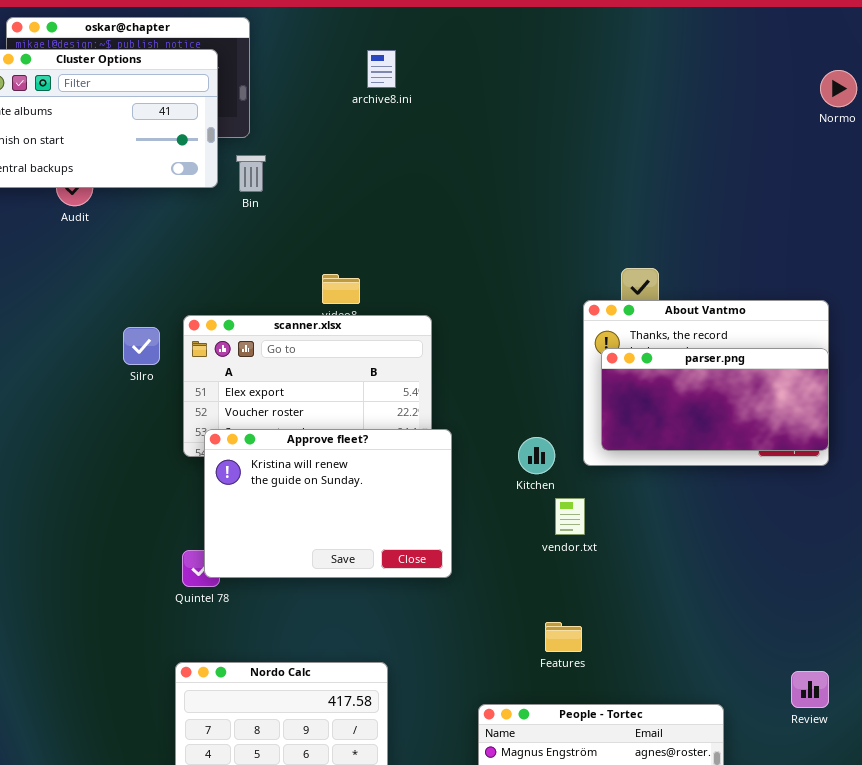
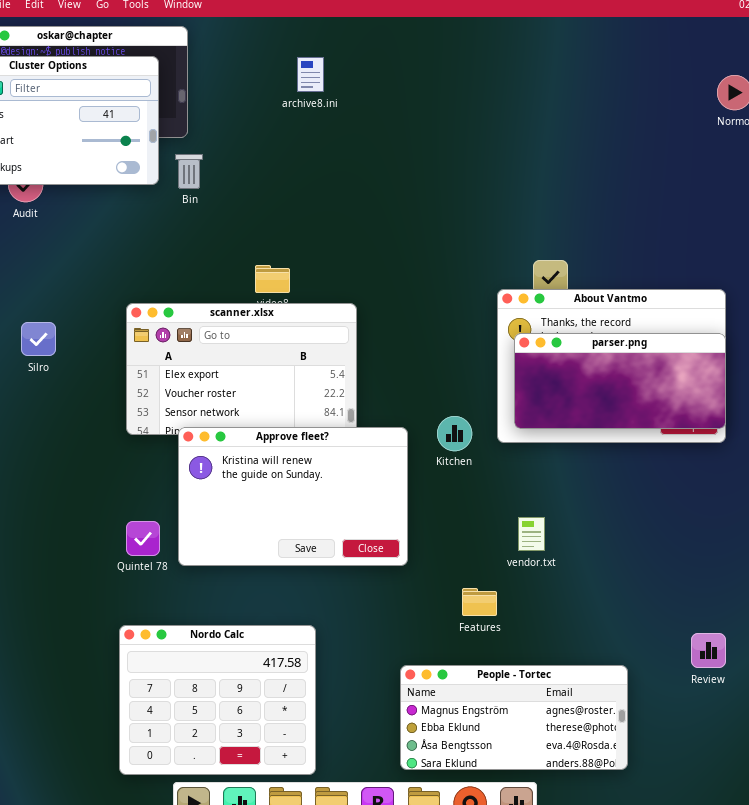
Silro: [123,327,160,365] -> [21,322,56,356], moved
Approve fleet?: [204,429,452,578] -> [178,427,408,566], moved
vendor.txt: [555,498,585,535] -> [518,517,545,551], moved

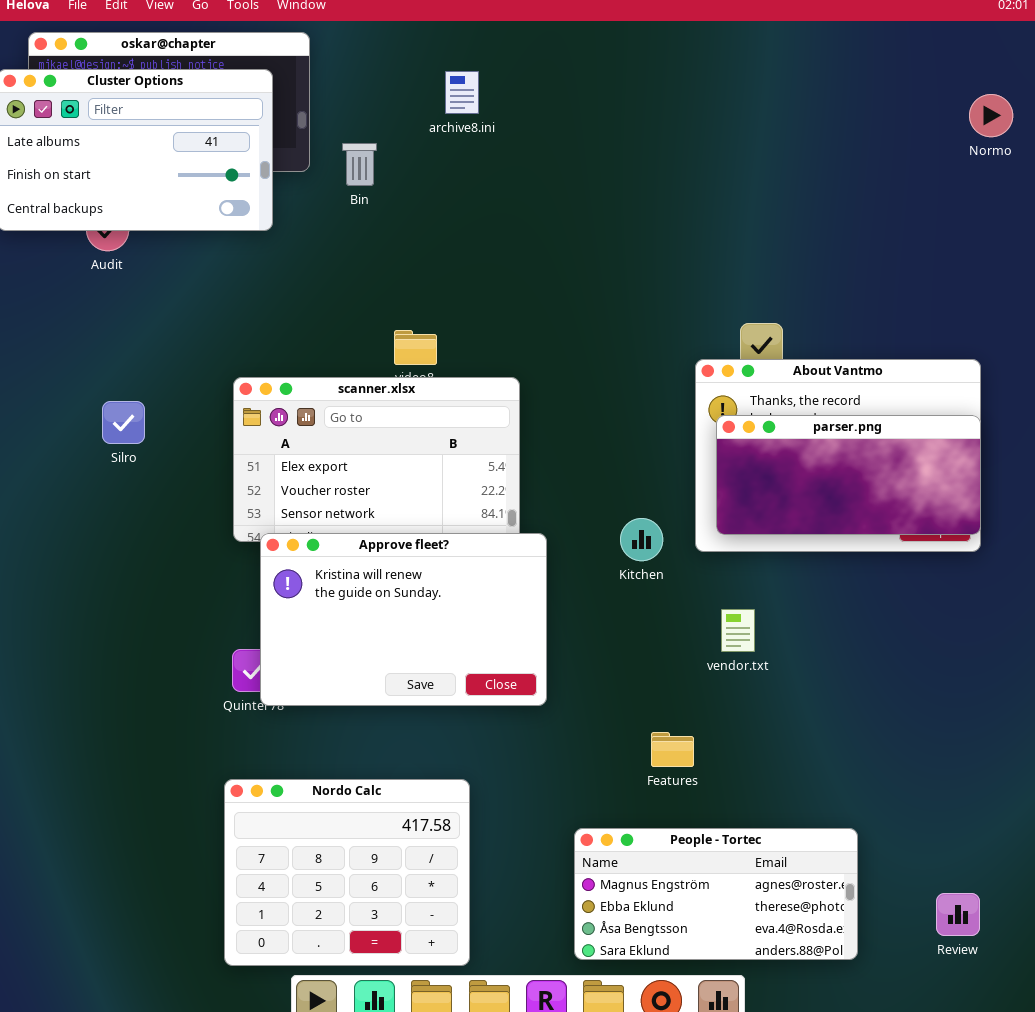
Bin: [175,154,203,189] -> [342,143,377,186], moved
Approve fleet?: [178,427,408,566] -> [260,533,547,706], moved
vendor.txt: [518,517,545,551] -> [721,609,755,652], moved
Review: [691,633,726,668] -> [936,893,980,936], moved

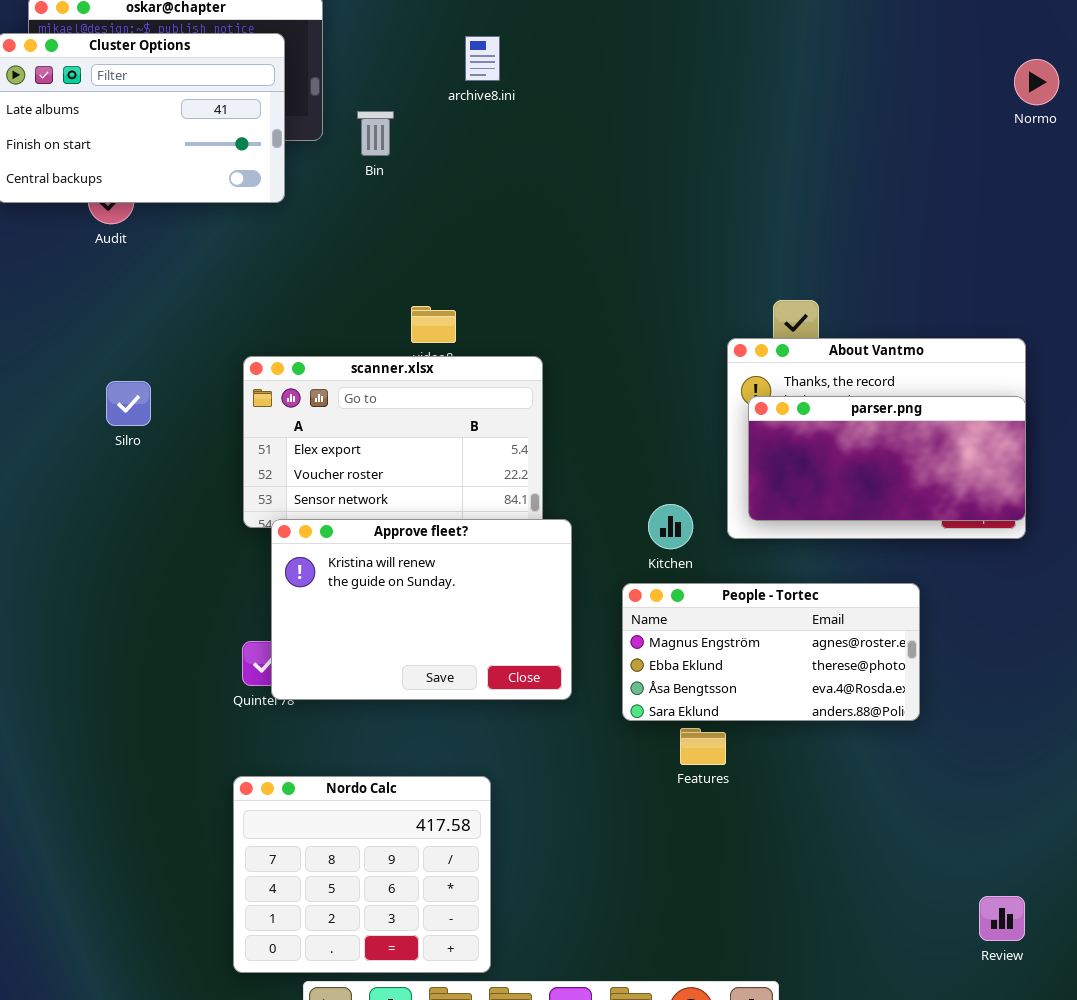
People - Tortec: [574,828,858,960] -> [622,583,920,721], moved

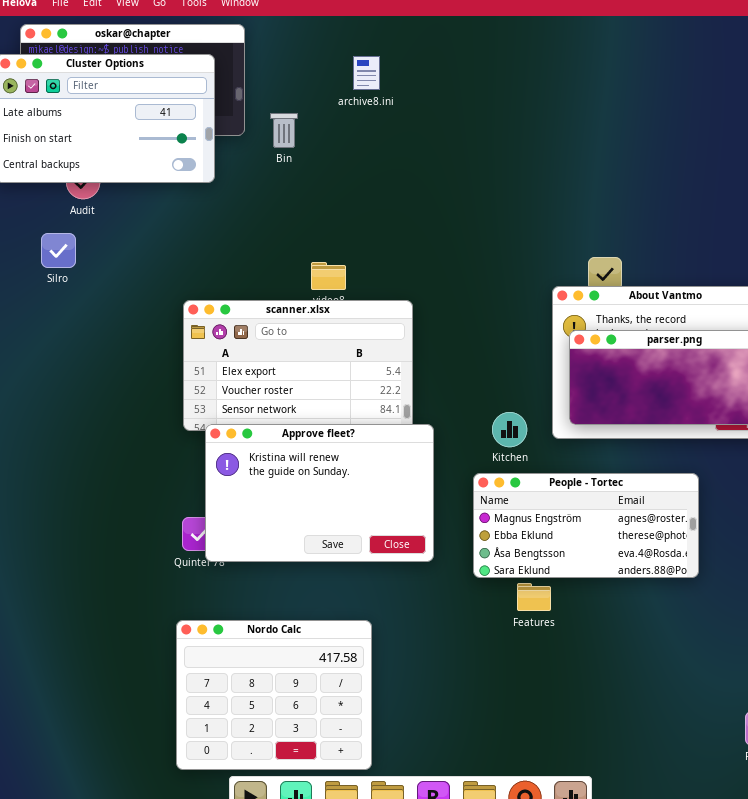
Silro: [106,381,151,426] -> [41,233,76,268], moved

